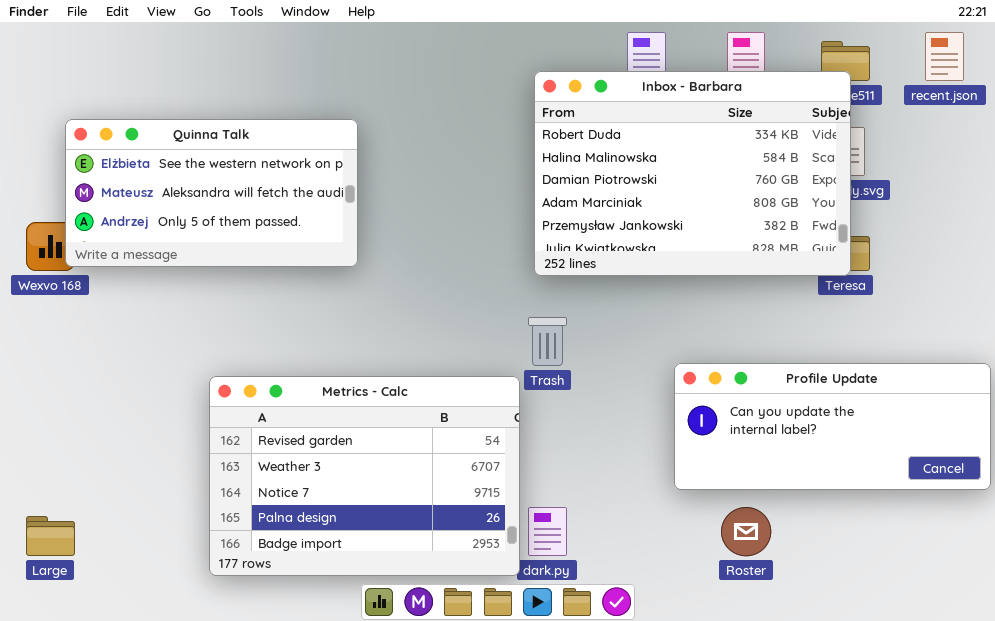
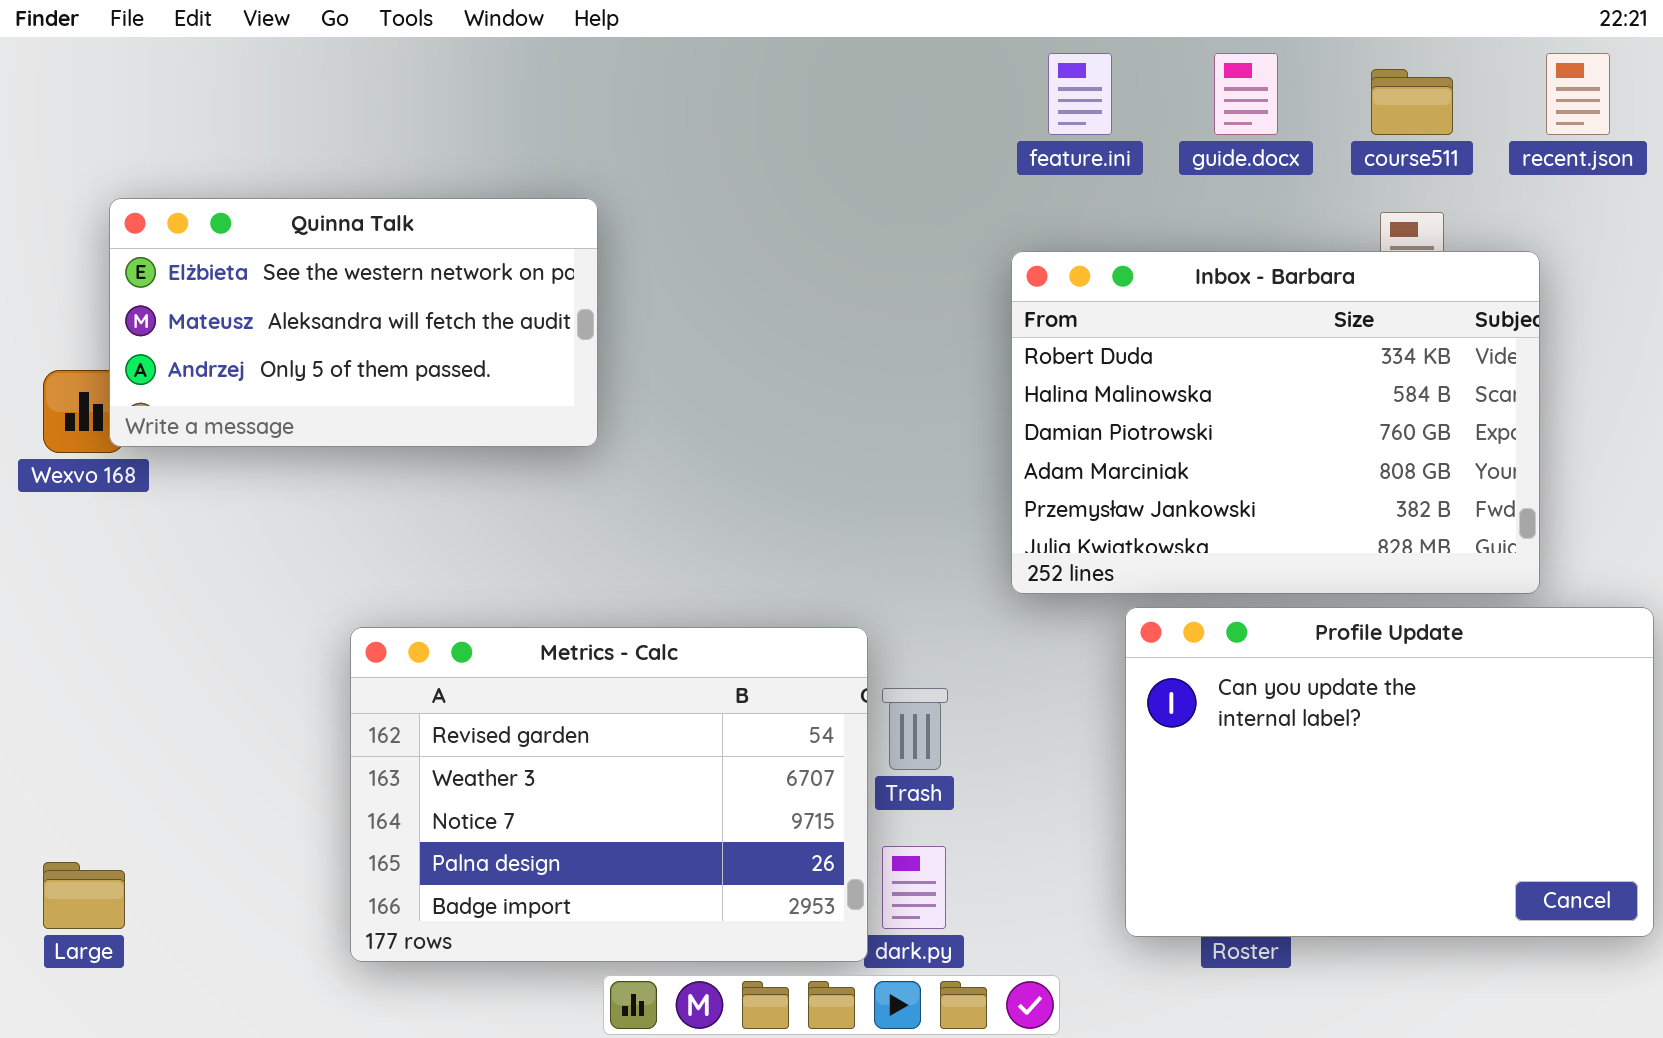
Inbox - Barbara: [534,71,851,276] -> [1011,251,1540,594], moved
Trash: [528,317,567,366] -> [882,688,948,770], moved
Profile Update: [674,363,991,490] -> [1125,607,1654,937], resized

